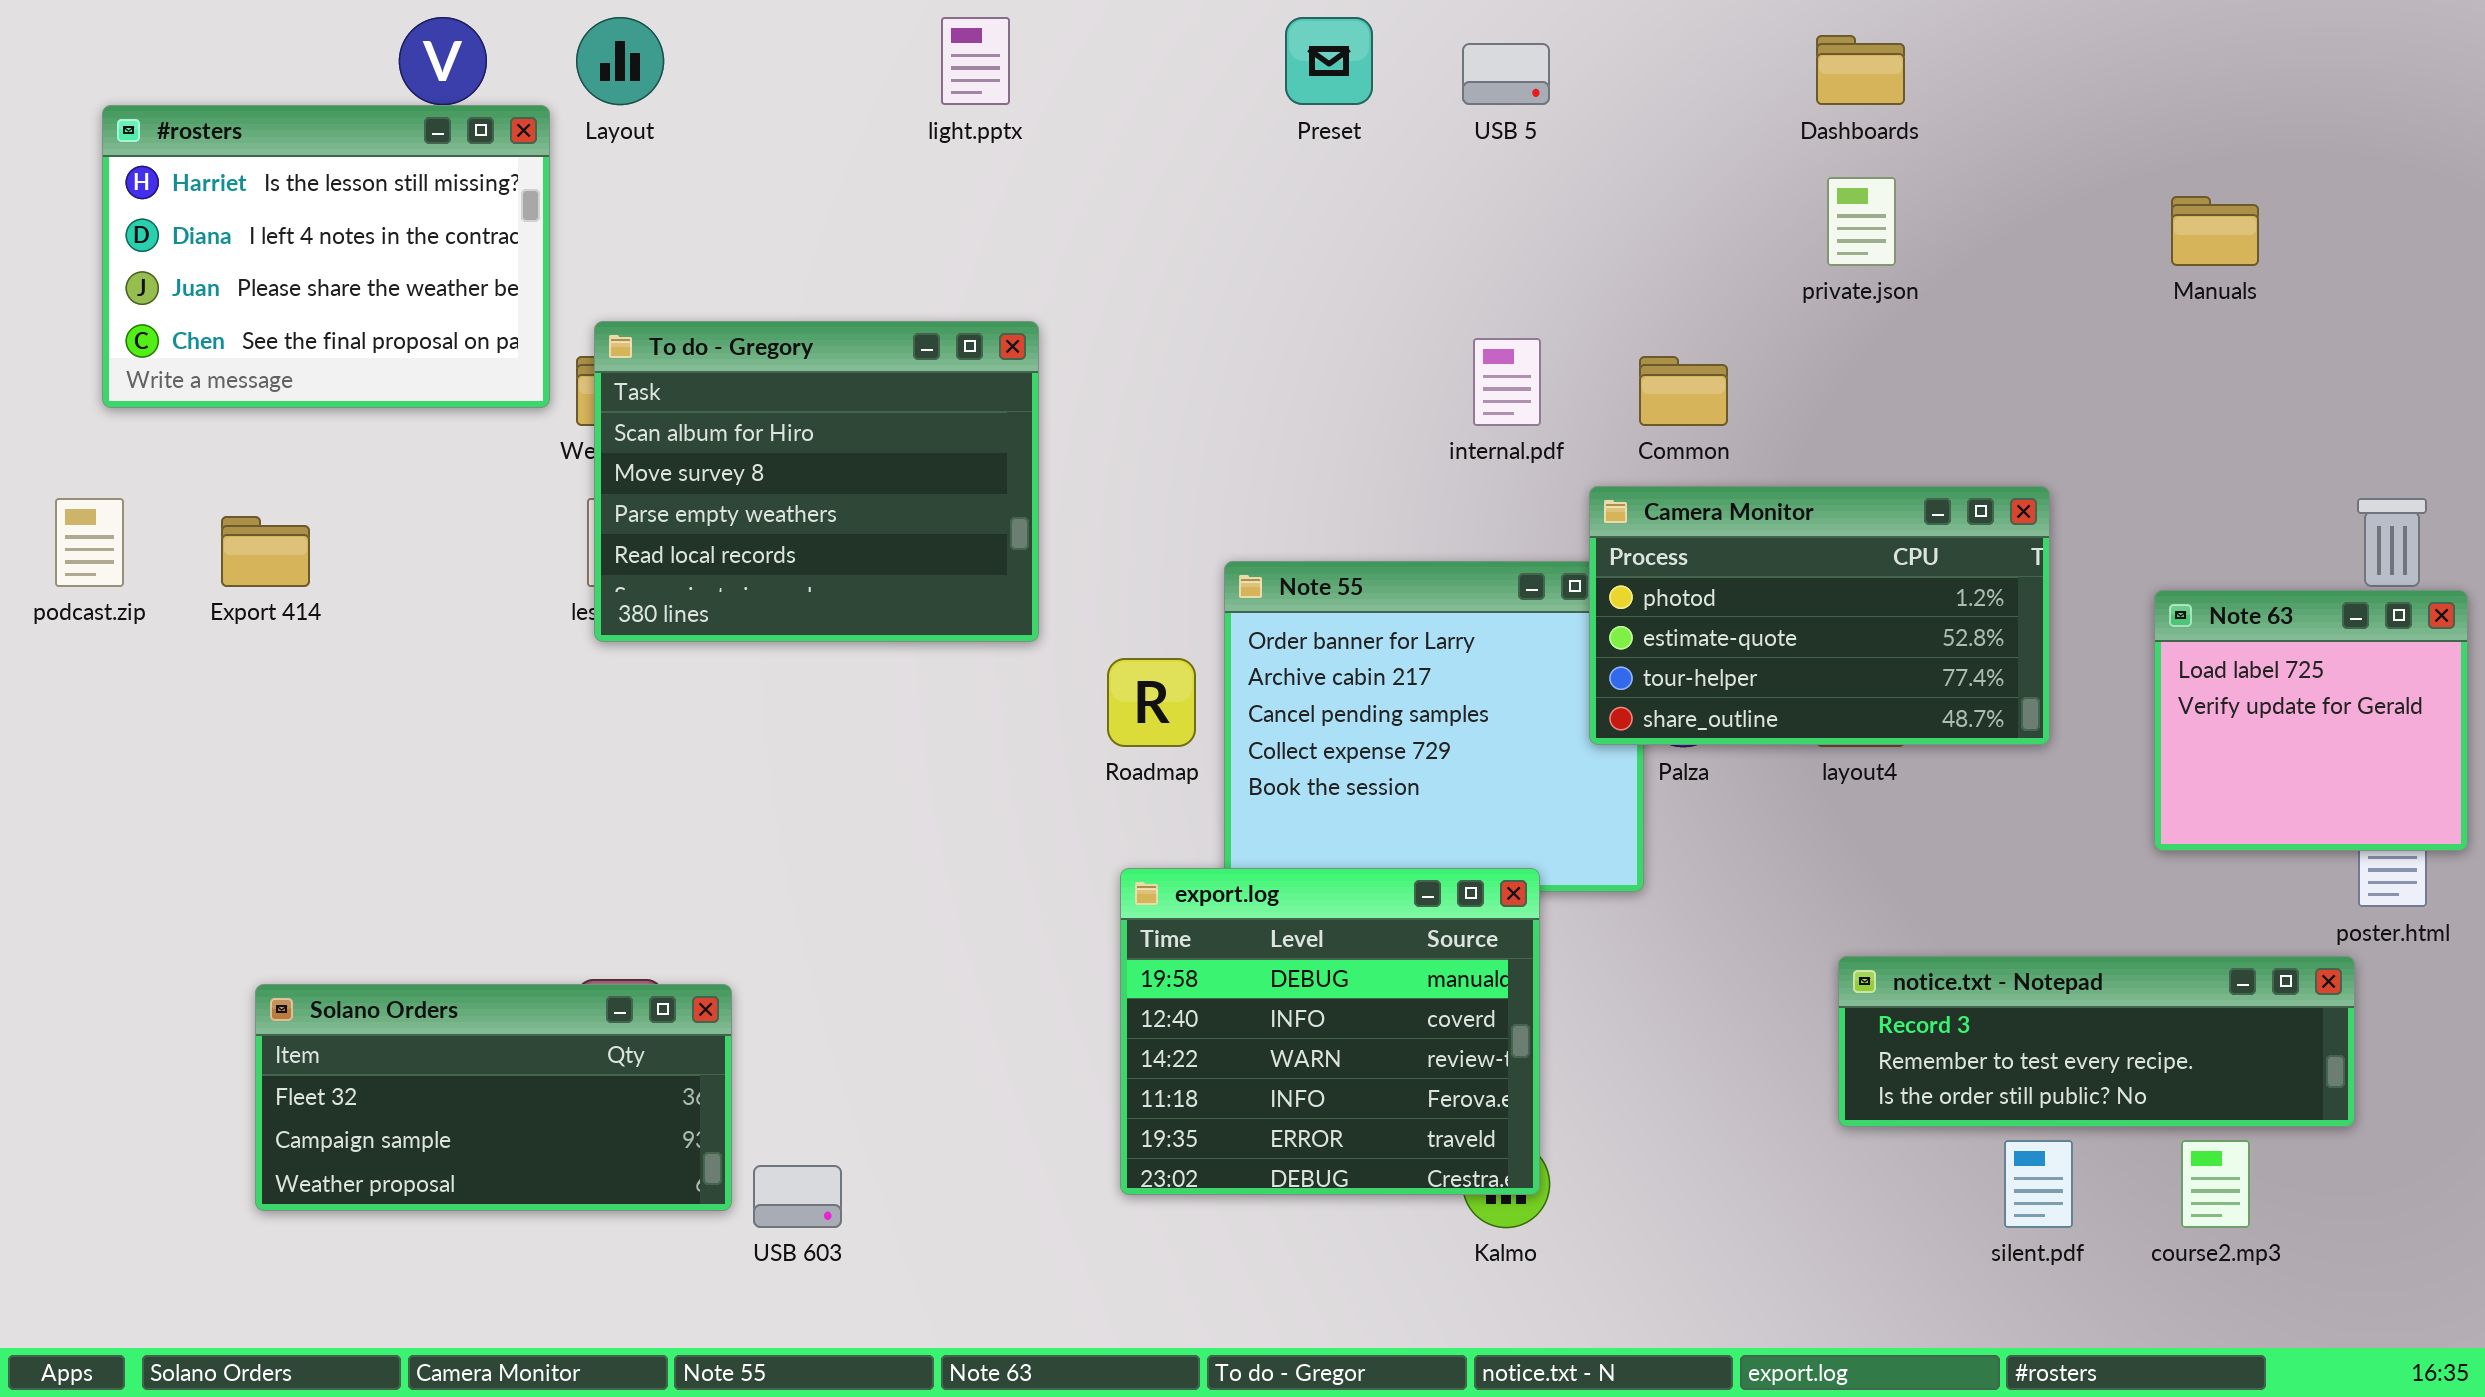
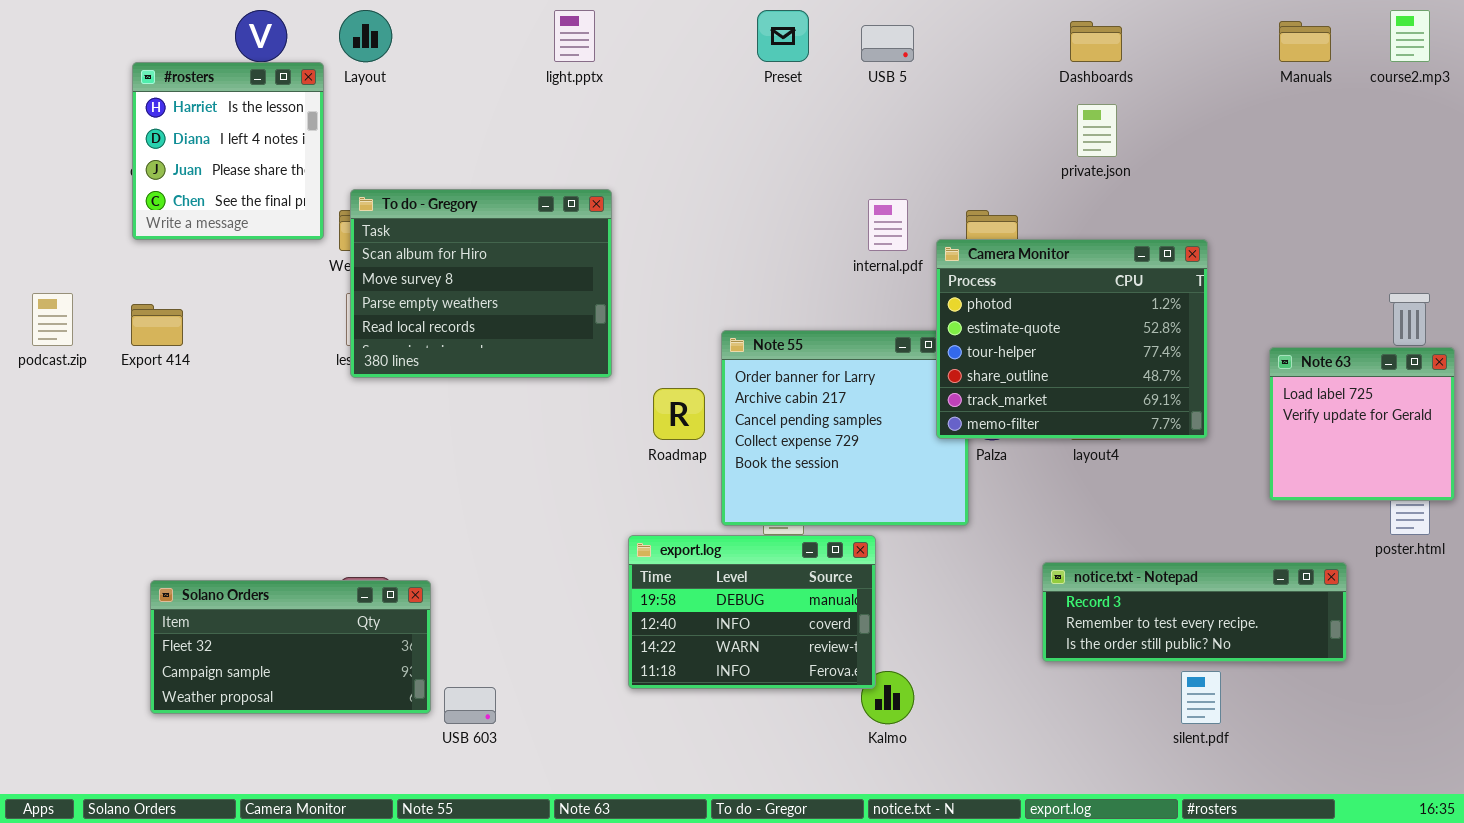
#rosters: [102,105,550,408] -> [132,62,324,240], resized
Manuals: [2171,196,2259,266] -> [1279,21,1331,62], moved
Camera Monitor: [1589,486,2050,745] -> [936,239,1208,439], resized
export.log: [1120,868,1540,1195] -> [628,535,876,689], moved, resized
notice.txt - Notepad: [1838,956,2355,1127] -> [1042,562,1347,662], moved
course2.mp3: [2181,1140,2250,1228] -> [1390,10,1430,62], moved

